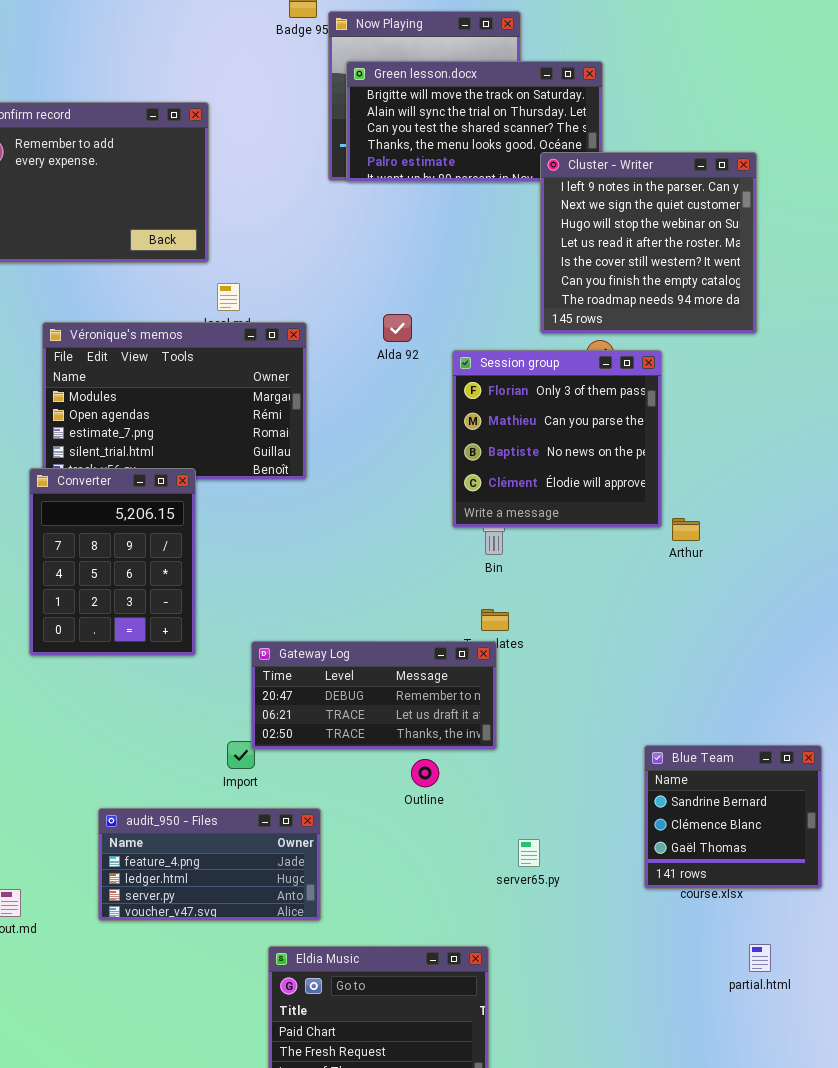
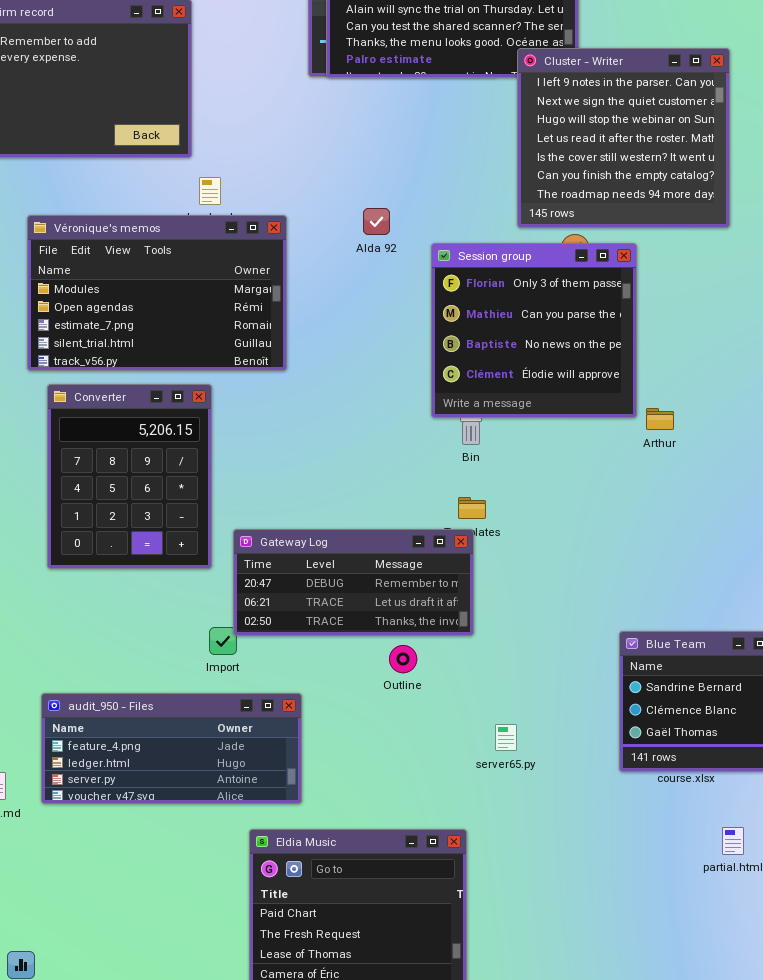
Converter: [29,468,196,656] -> [47,384,212,569], moved
audit_950 - Files: [98,808,321,921] -> [41,693,302,804], resized

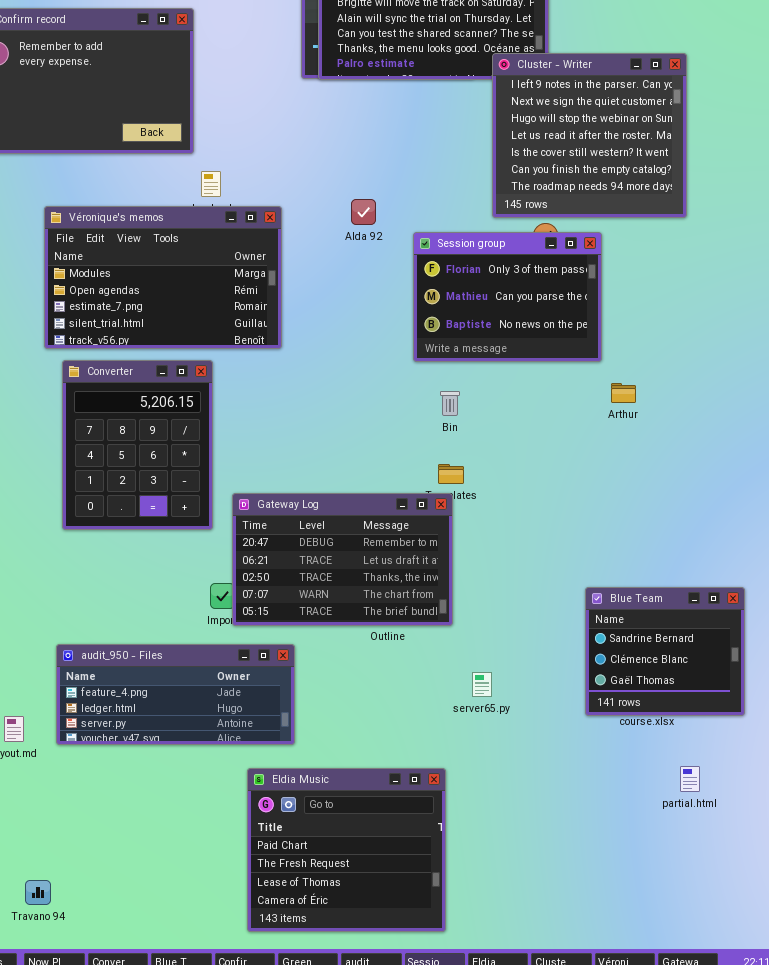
Session group: [431,243,637,418] -> [413,232,602,362], resized
Gateway Log: [233,529,474,636] -> [232,493,453,626], resized

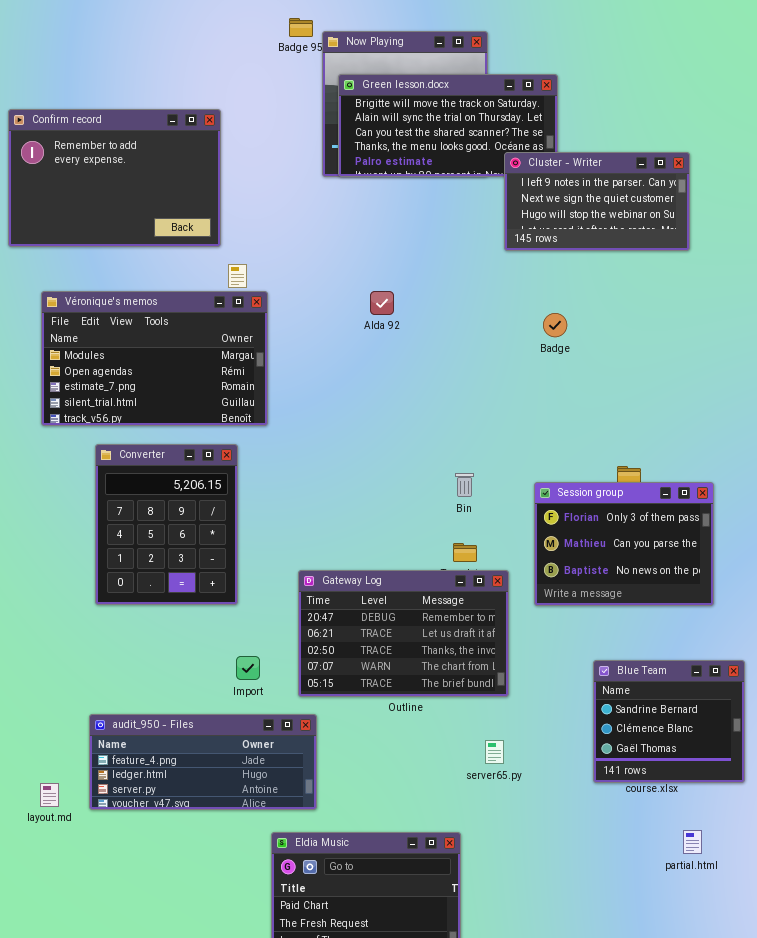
Cluster - Writer: [492,53,687,218] -> [504,152,690,251], resized
Véronique's memos: [44,206,282,349] -> [41,291,268,426], moved
Session group: [413,232,602,362] -> [534,482,714,606], moved
Gateway Log: [232,493,453,626] -> [298,570,509,697], moved

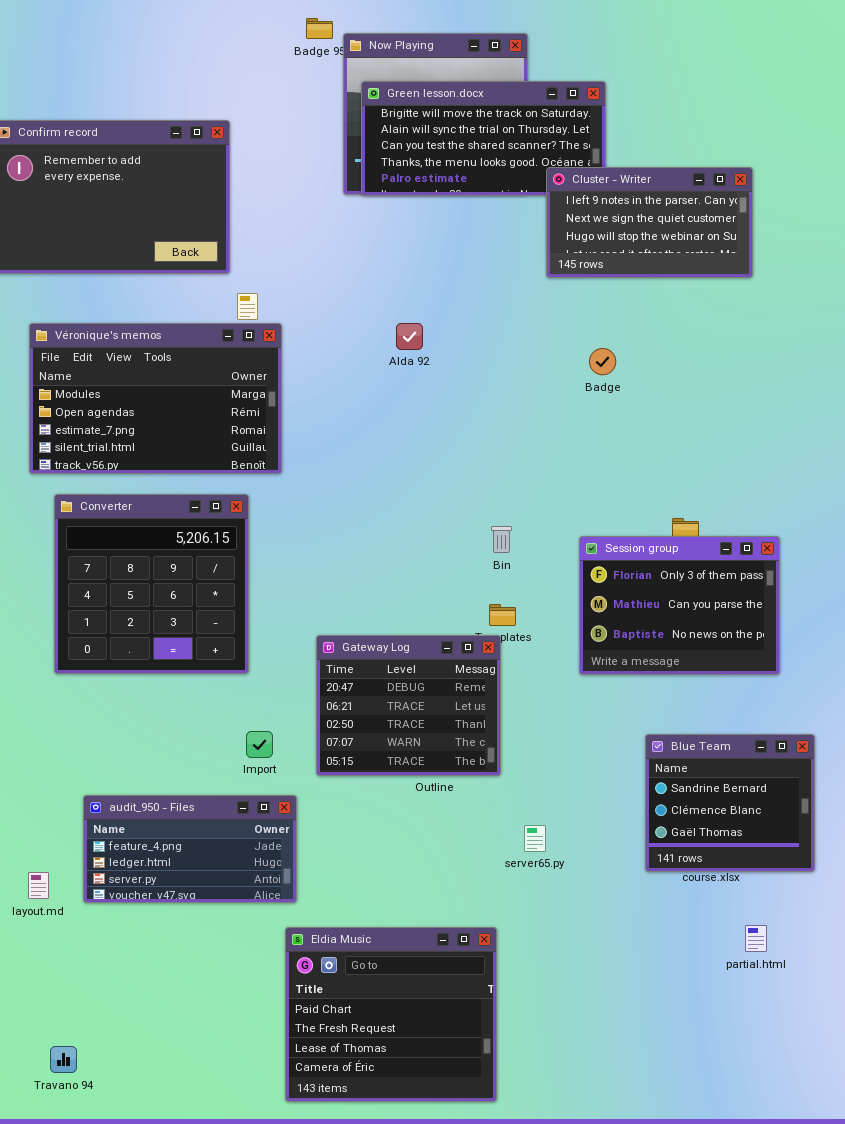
Converter: [95,444,238,605] -> [54,494,249,674], resized
Gateway Log: [298,570,509,697] -> [316,635,501,776], resized
audit_950 - Files: [89,714,317,810] -> [83,795,297,903], resized

